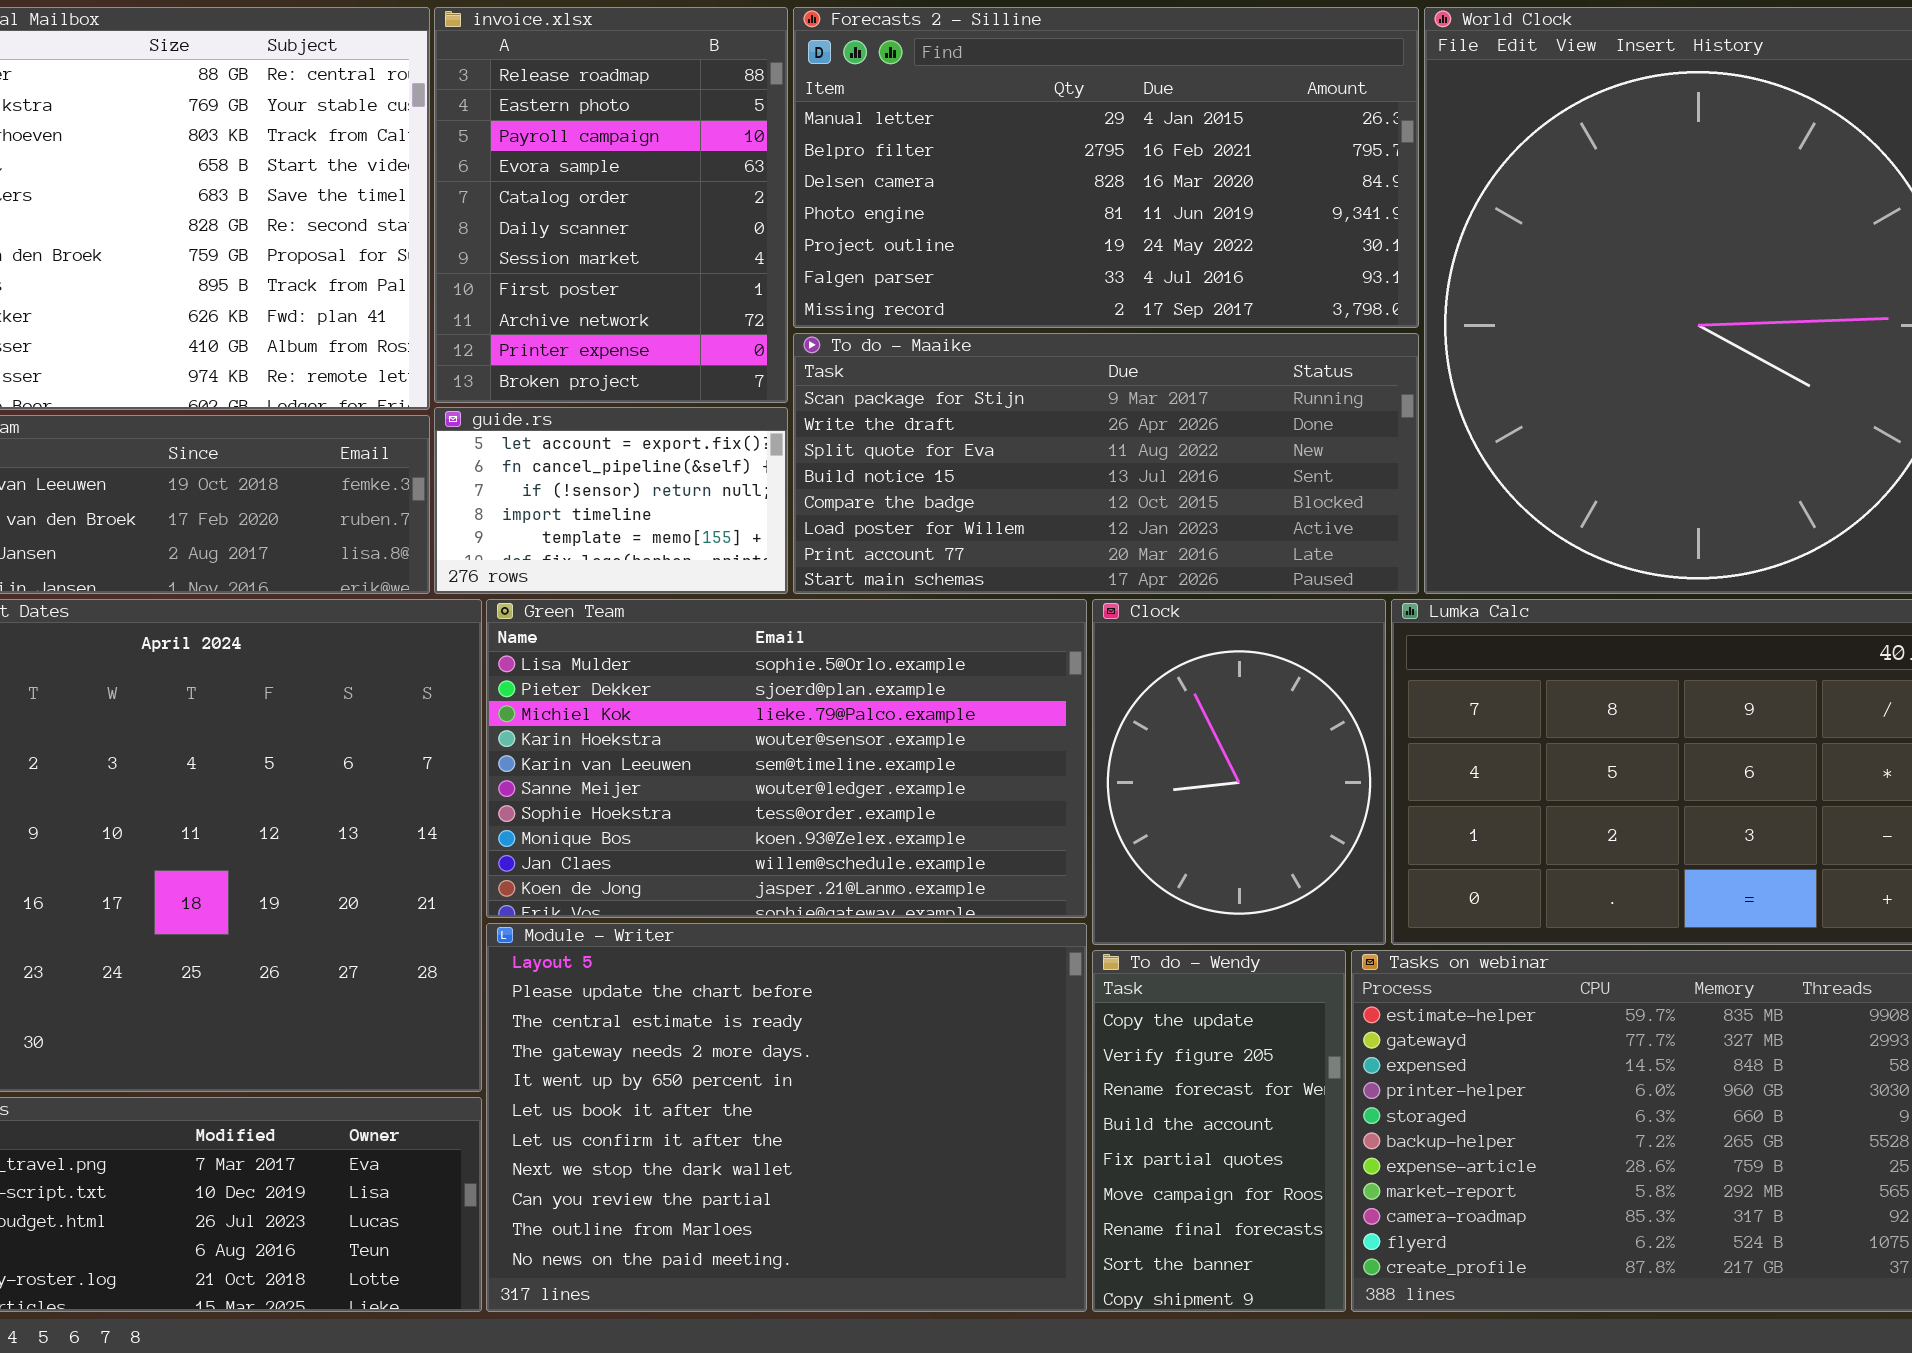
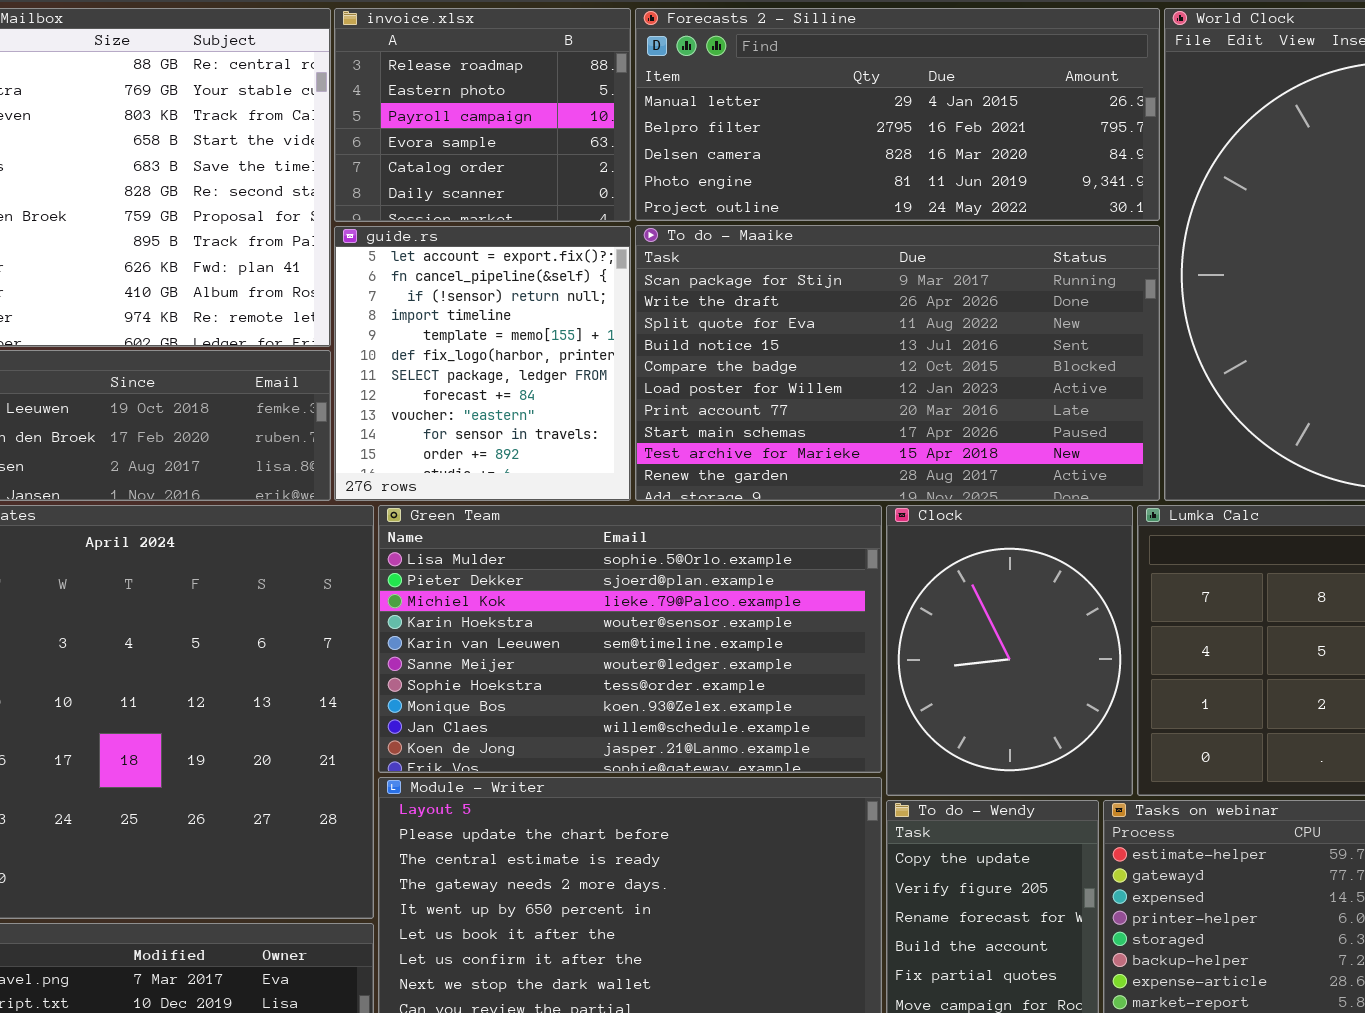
invoice.xlsx: [434,7,788,403] -> [334,8,631,222], resized
Forecasts 2 - Silline: [793,7,1419,328] -> [635,8,1160,221], resized
To do - Maaike: [793,333,1419,594] -> [635,225,1160,501], resized
guide.rs: [434,407,788,594] -> [334,226,631,501], resized

